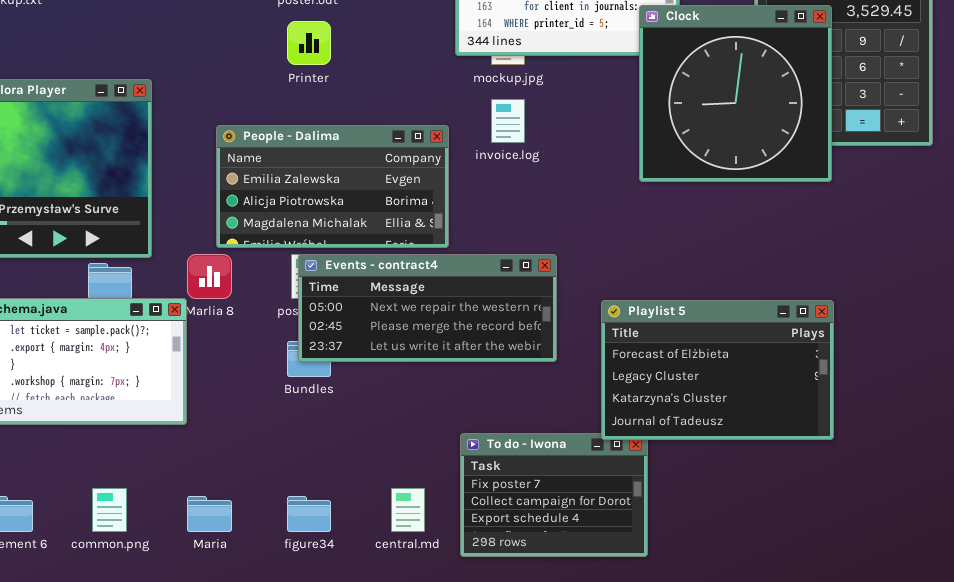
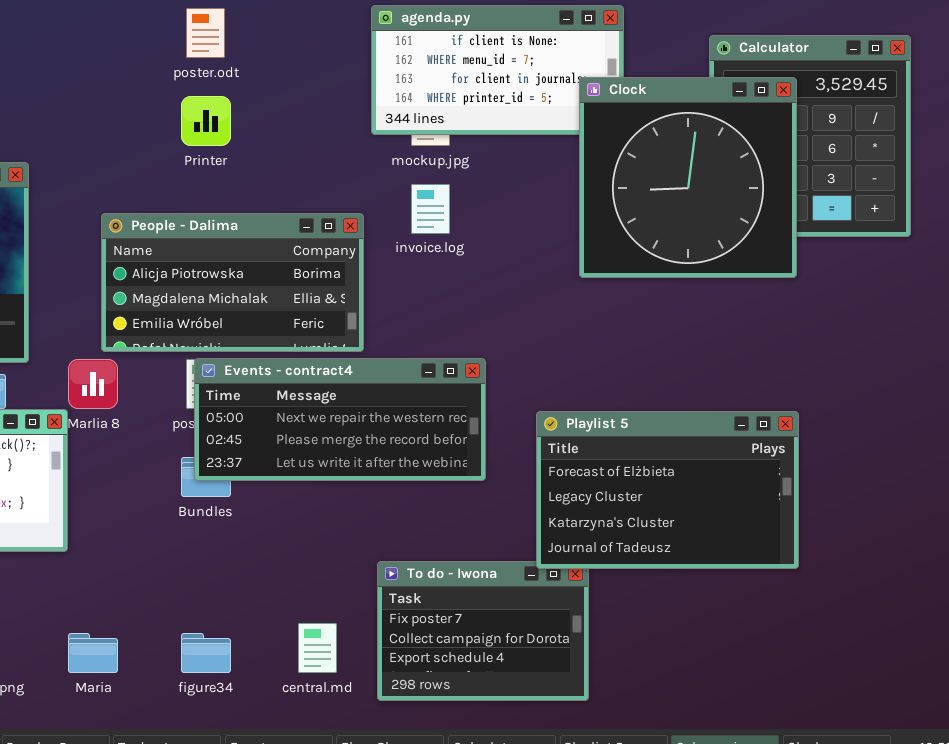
People - Dalima: [216,125,449,248] -> [101,213,364,352], scrolled down 1 row

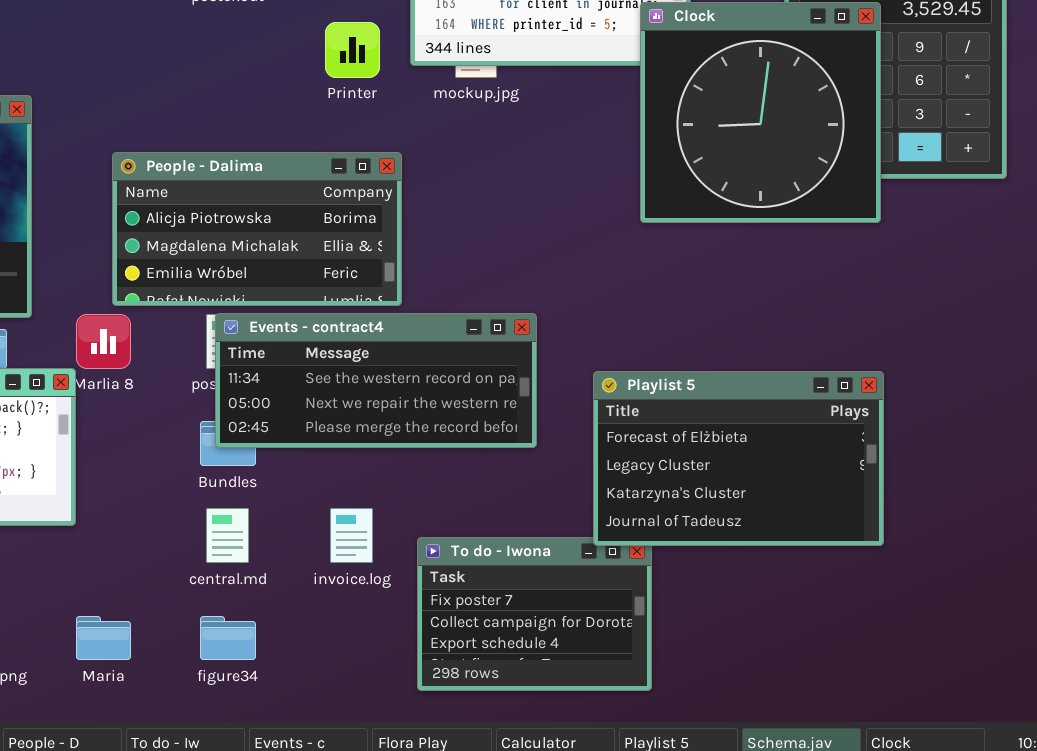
Printer: [181,96,231,146] -> [325,22,380,78], moved
invoice.log: [411,184,450,234] -> [330,508,373,563], moved
Events - contract4: [194,358,486,481] -> [215,313,537,448], scrolled up 1 row
central.md: [298,623,337,673] -> [206,508,249,563], moved

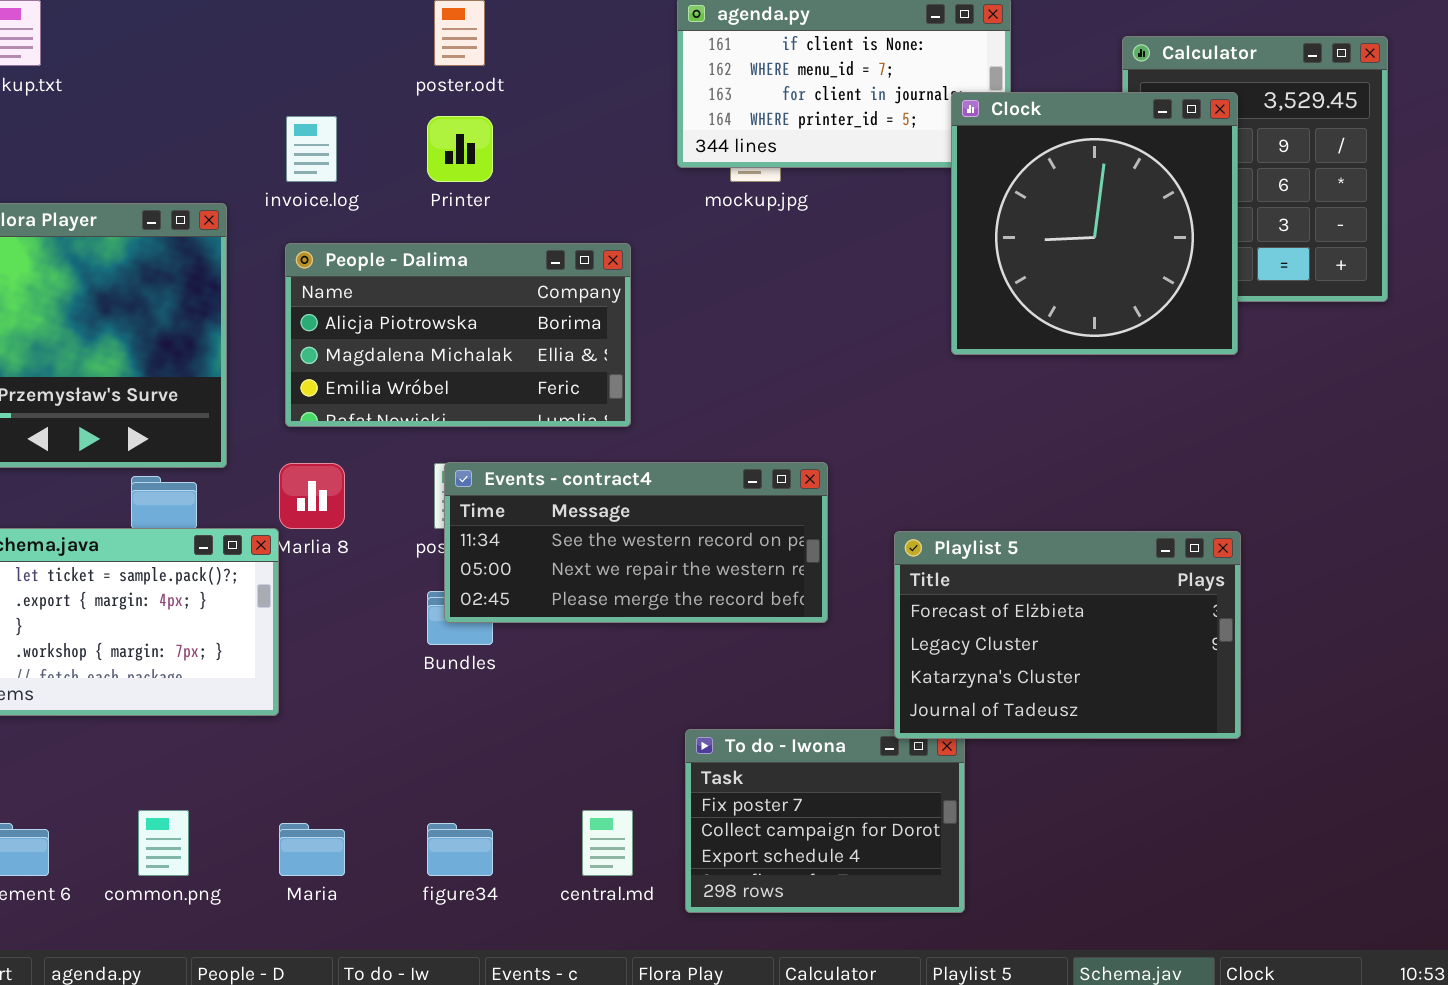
Printer: [325,22,380,78] -> [427,116,493,182], moved
People - Dalima: [112,152,402,306] -> [285,243,631,427], moved
central.md: [206,508,249,563] -> [582,810,633,876], moved
invoice.log: [330,508,373,563] -> [286,116,337,182], moved

